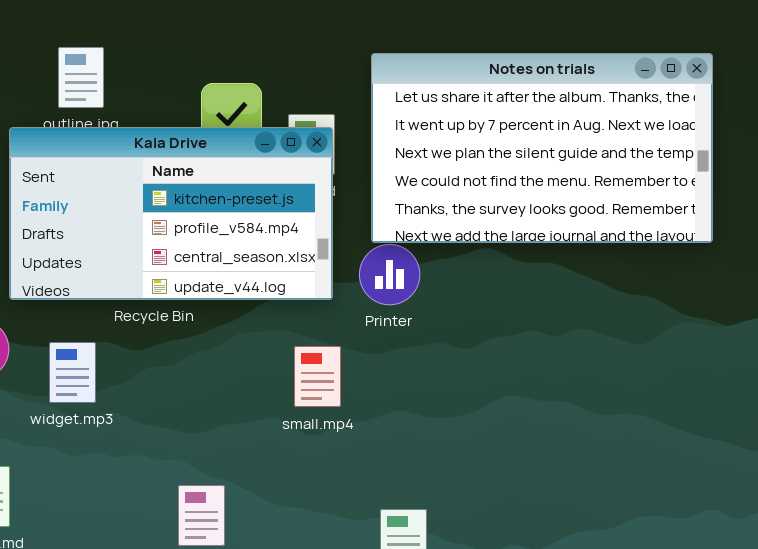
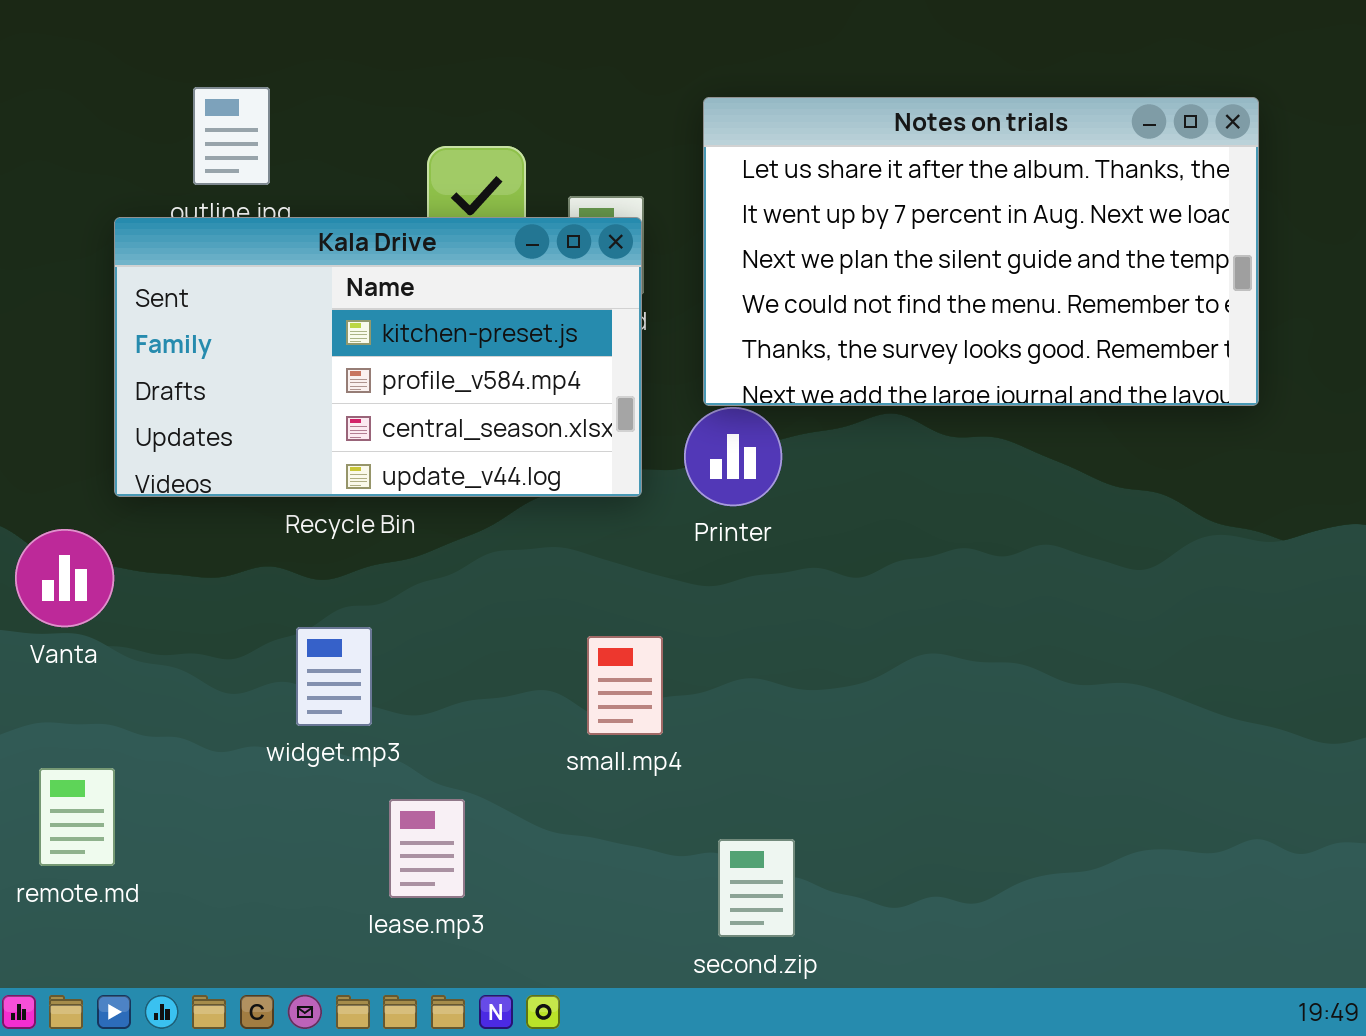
widget.mp3: [49,342,96,403] -> [296,627,372,726], moved
small.mp4: [294,346,341,407] -> [587,636,663,735], moved

